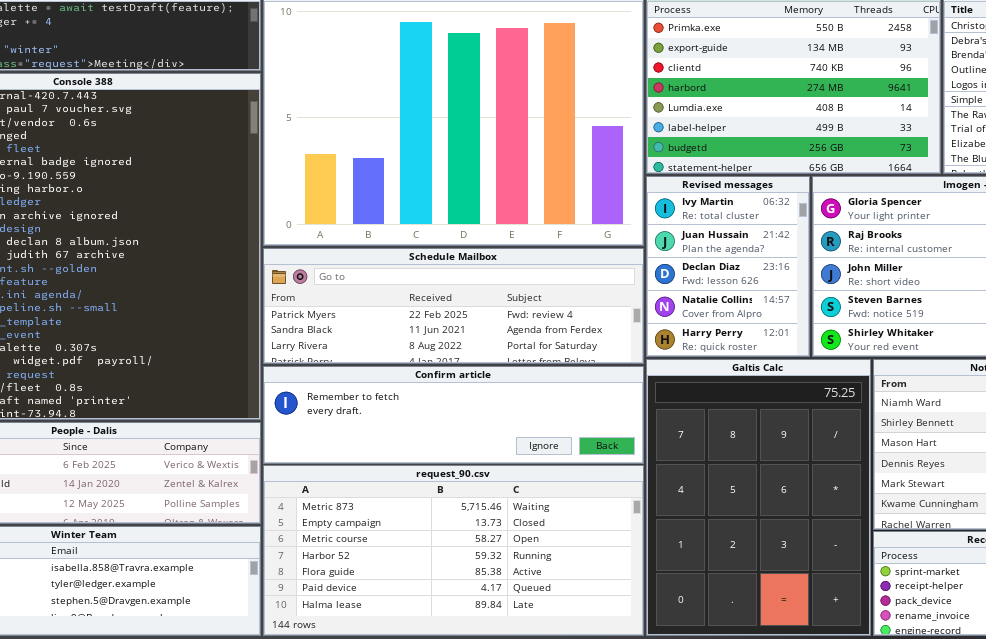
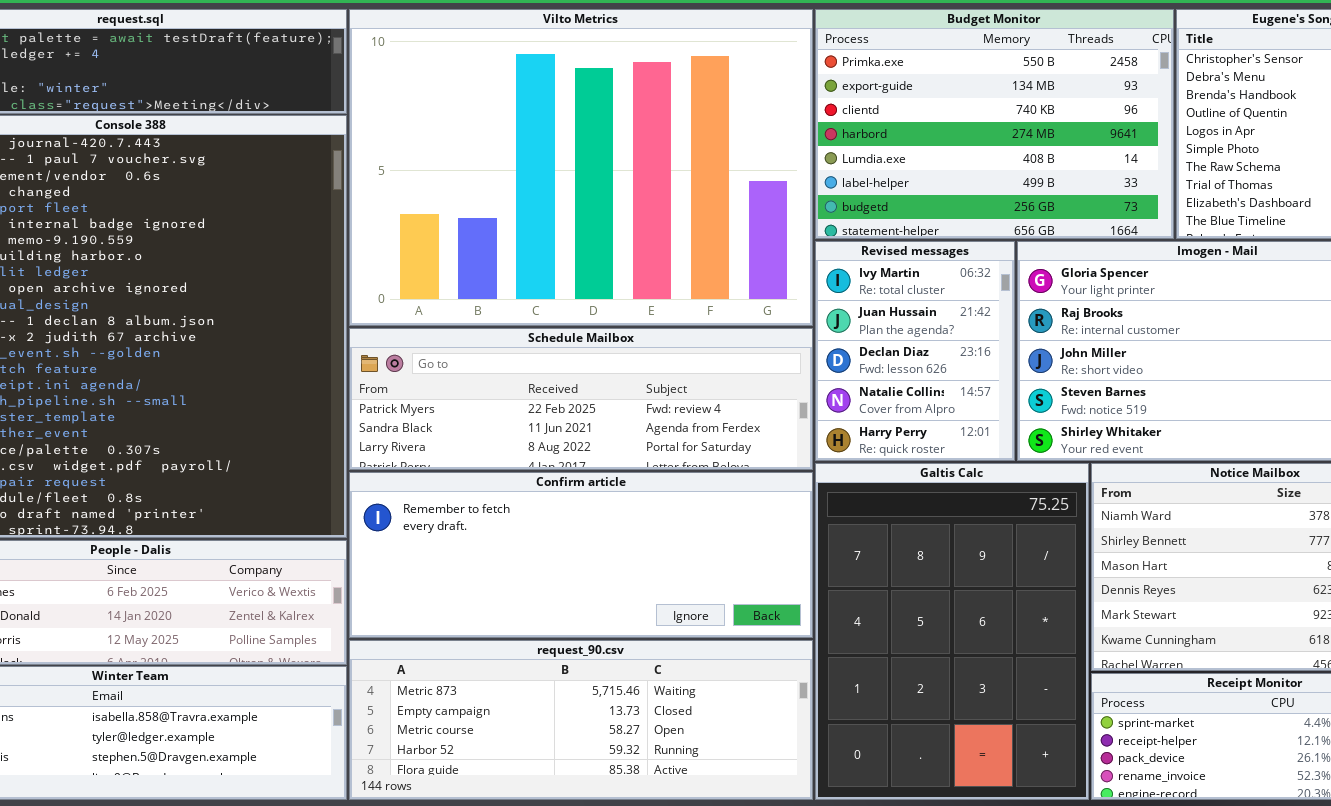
Confirm article: [263,366,644,464] -> [349,472,813,638], resized
request_90.csv: [263,465,644,636] -> [349,640,813,800], resized

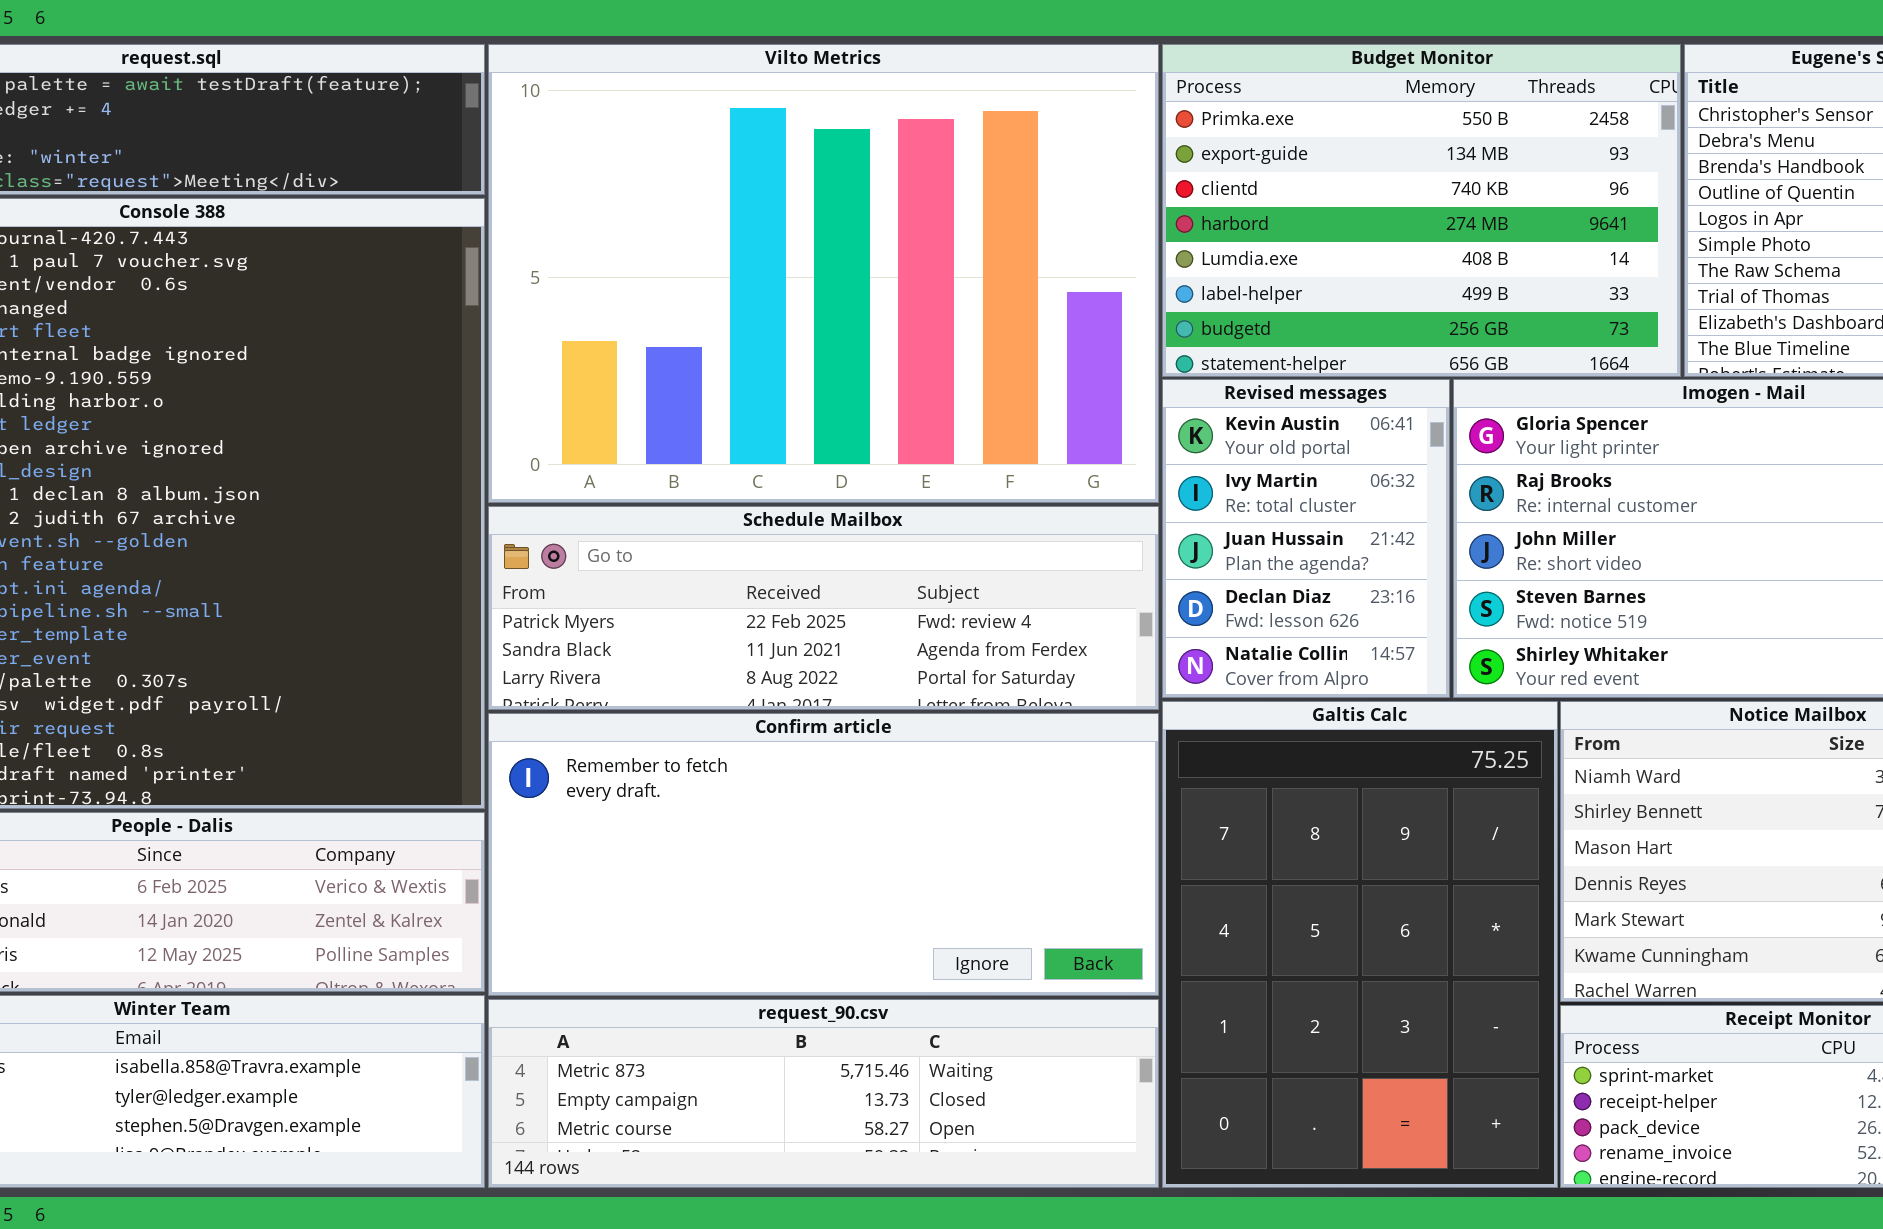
Revised messages: [815,241,1015,461] -> [1162,379,1450,698], scrolled up 1 row
Confirm article: [349,472,813,638] -> [488,713,1159,996], resized
request_90.csv: [349,640,813,800] -> [488,999,1159,1188], resized

